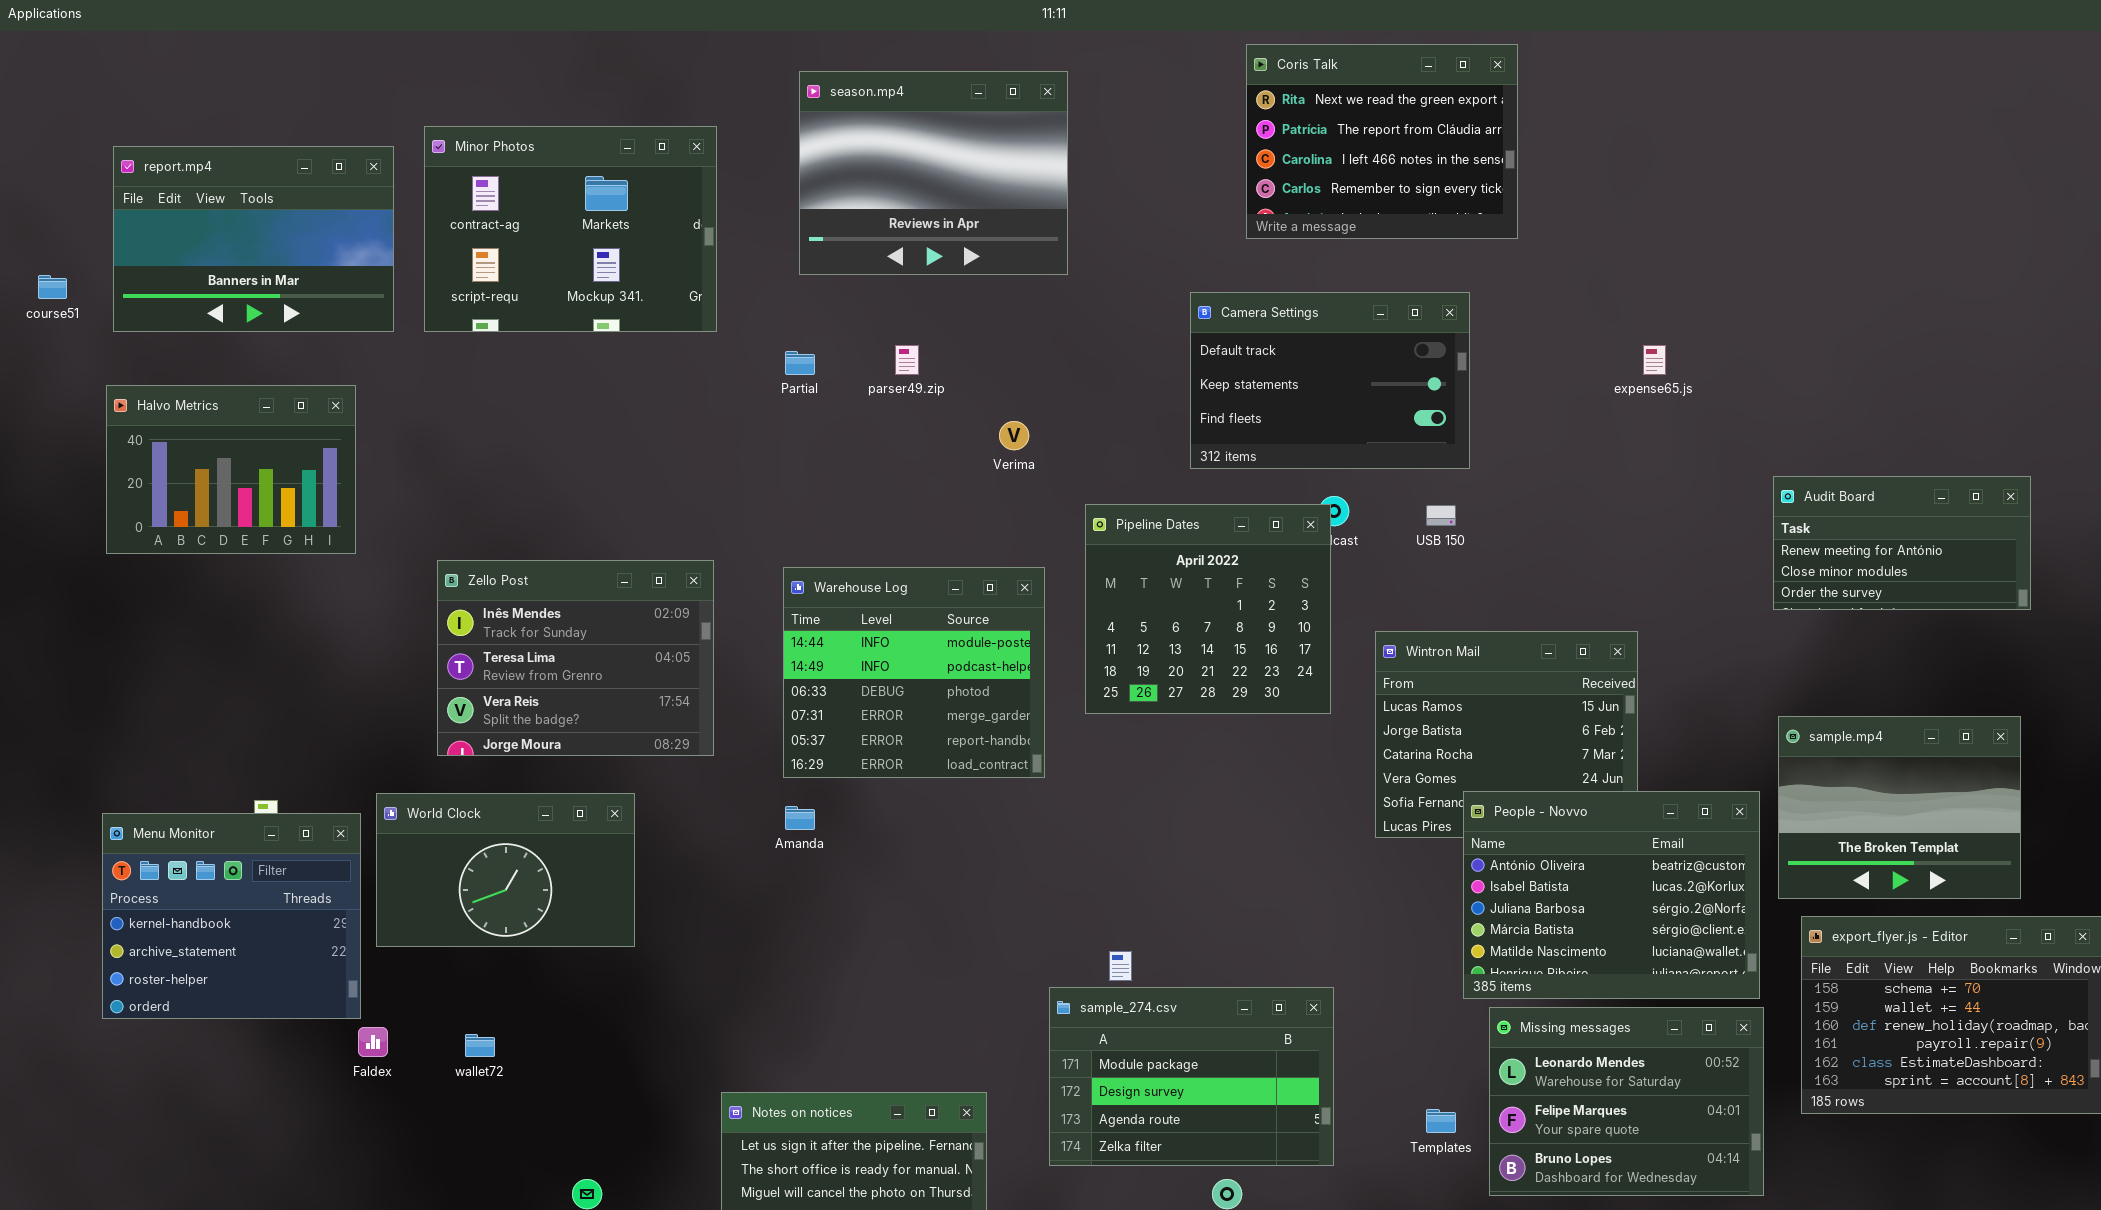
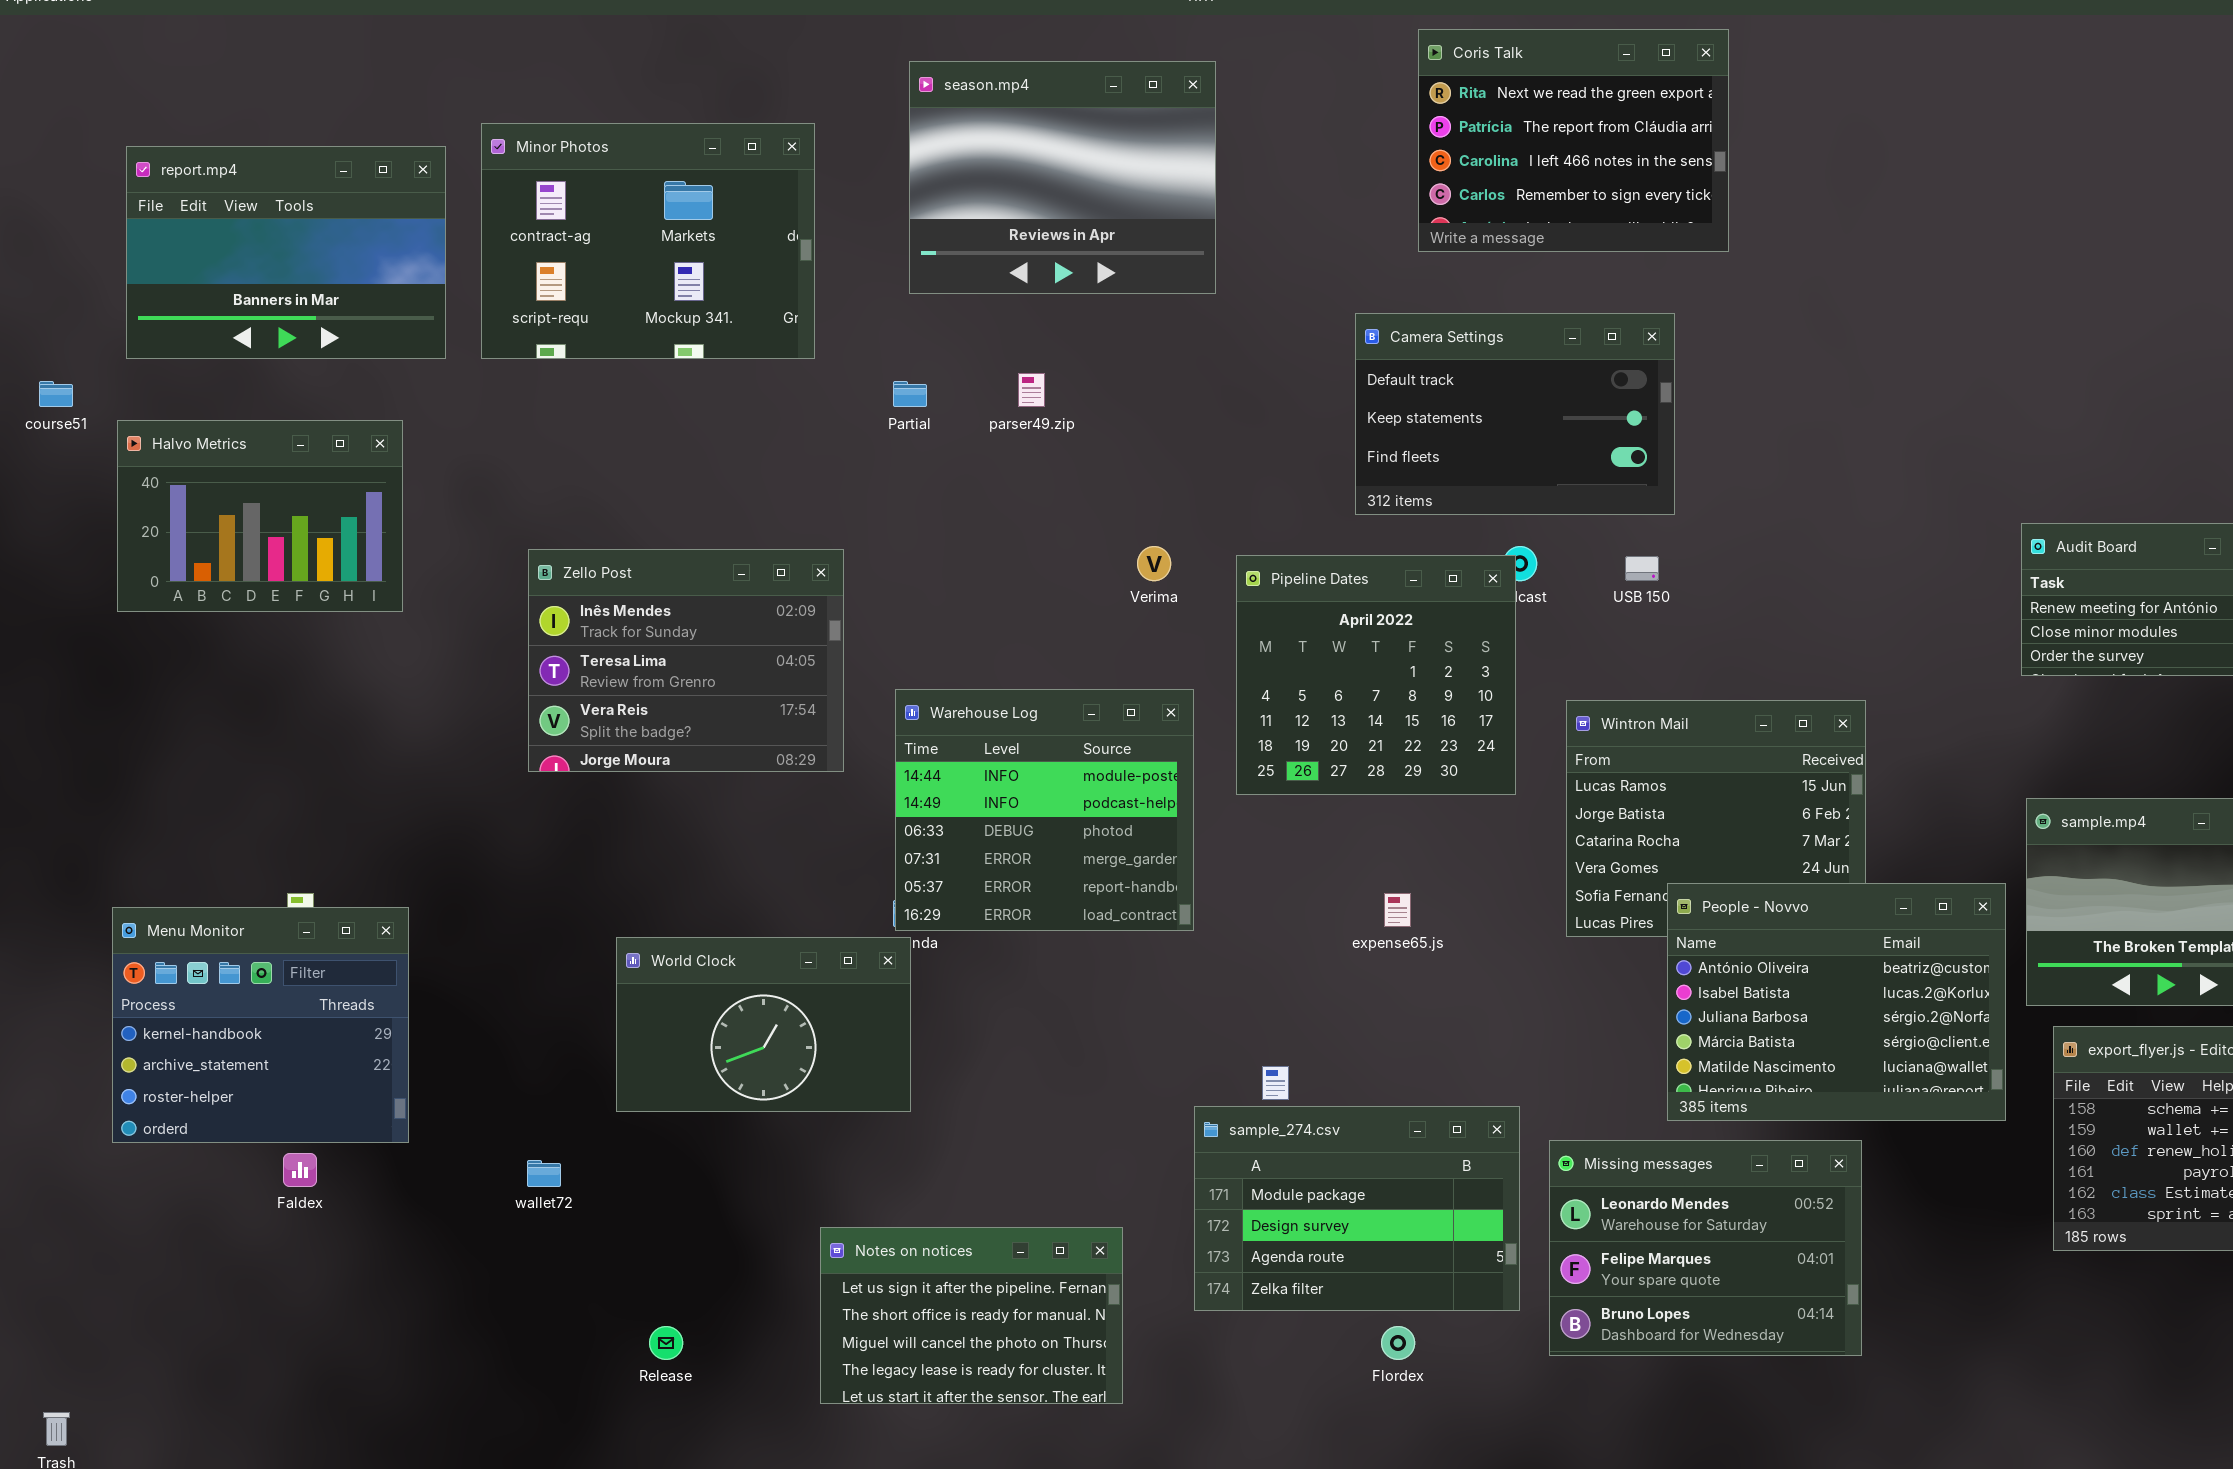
course51: [38,275,67,299] -> [39,381,73,407], moved
expense65.js: [1643,345,1666,375] -> [1384,893,1411,927], moved
Verima: [999,421,1029,450] -> [1137,546,1171,581], moved
Zello Post: [437,560,714,756] -> [528,549,844,772], moved
Warehouse Log: [783,567,1045,778] -> [895,689,1194,931], moved
World Clock: [376,793,635,947] -> [616,937,911,1112], moved
Missing messages: [1489,1007,1764,1196] -> [1549,1140,1862,1356], moved
Faldex: [358,1027,388,1057] -> [283,1153,317,1187], moved

